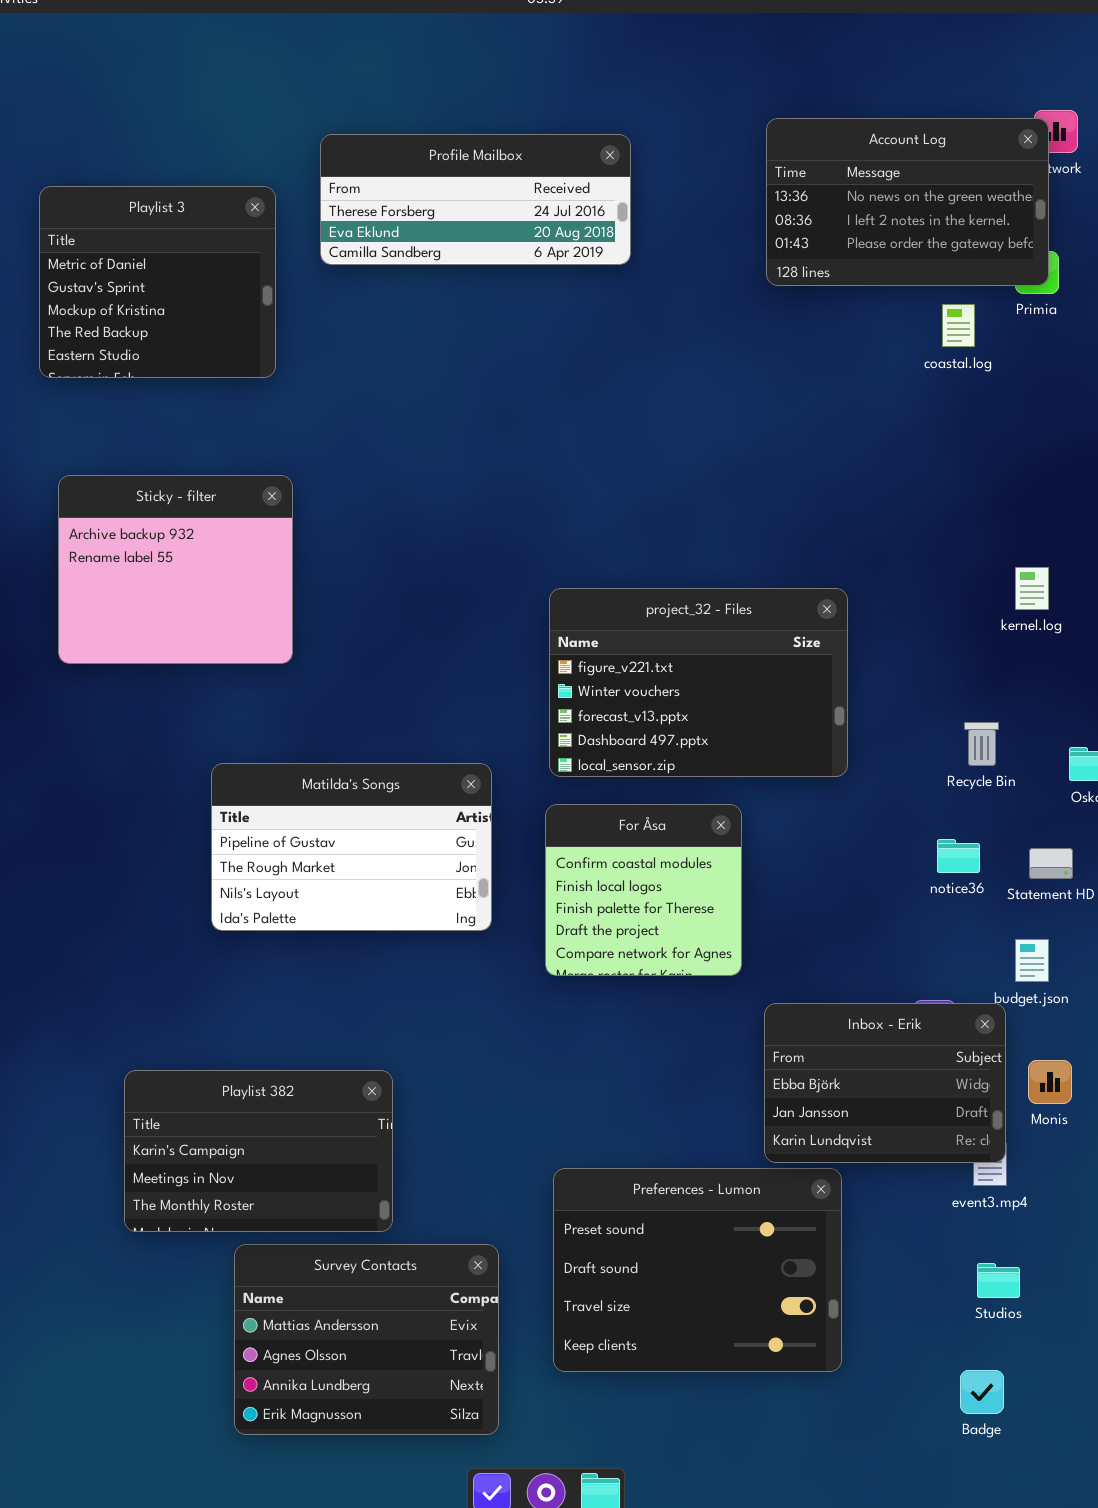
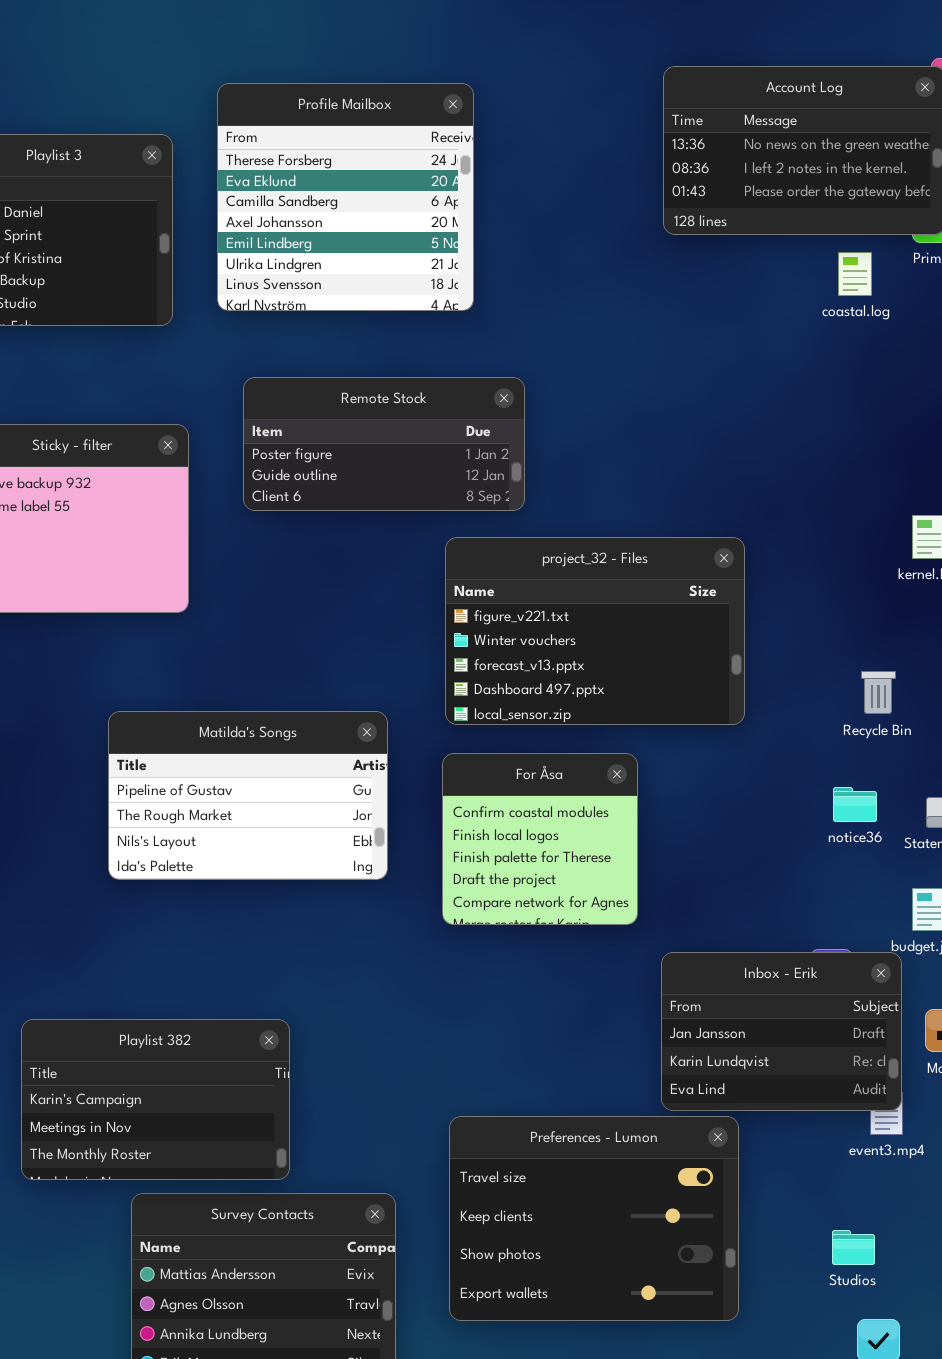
Profile Mailbox: [320,134,631,265] -> [217,83,474,311], resized
Remote Stock: none -> [243,377,525,511], opened
Inbox - Erik: [764,1003,1006,1163] -> [661,952,902,1111], scrolled down 1 row
Preferences - Lumon: [553,1168,842,1372] -> [449,1116,739,1321], scrolled down 2 rows
Studios: [977,1263,1020,1298] -> [832,1230,875,1265], moved

